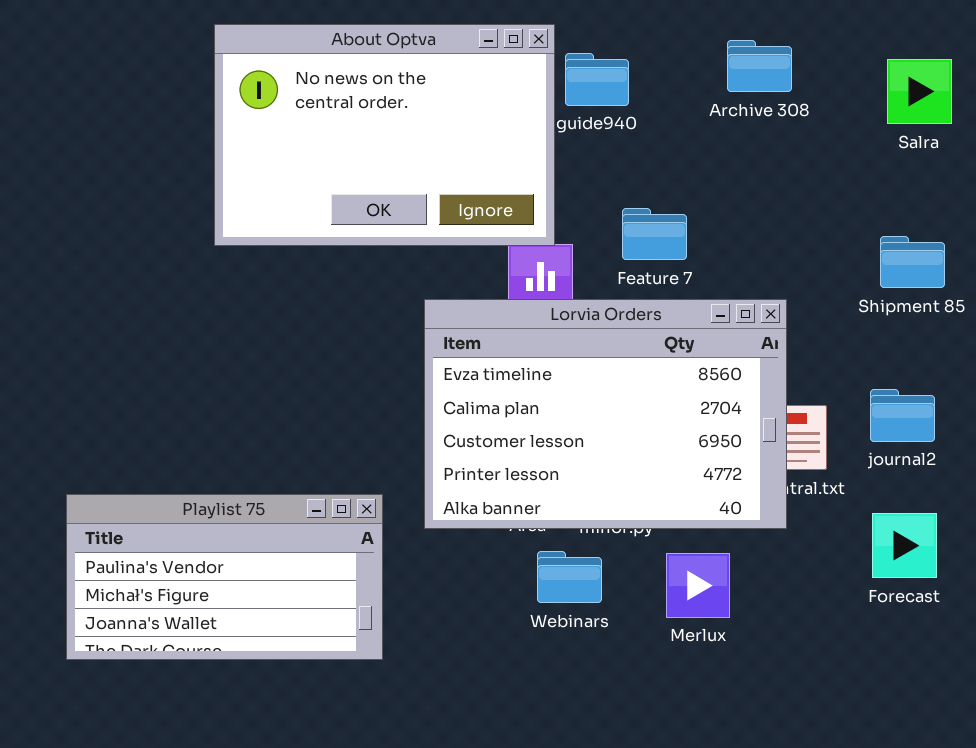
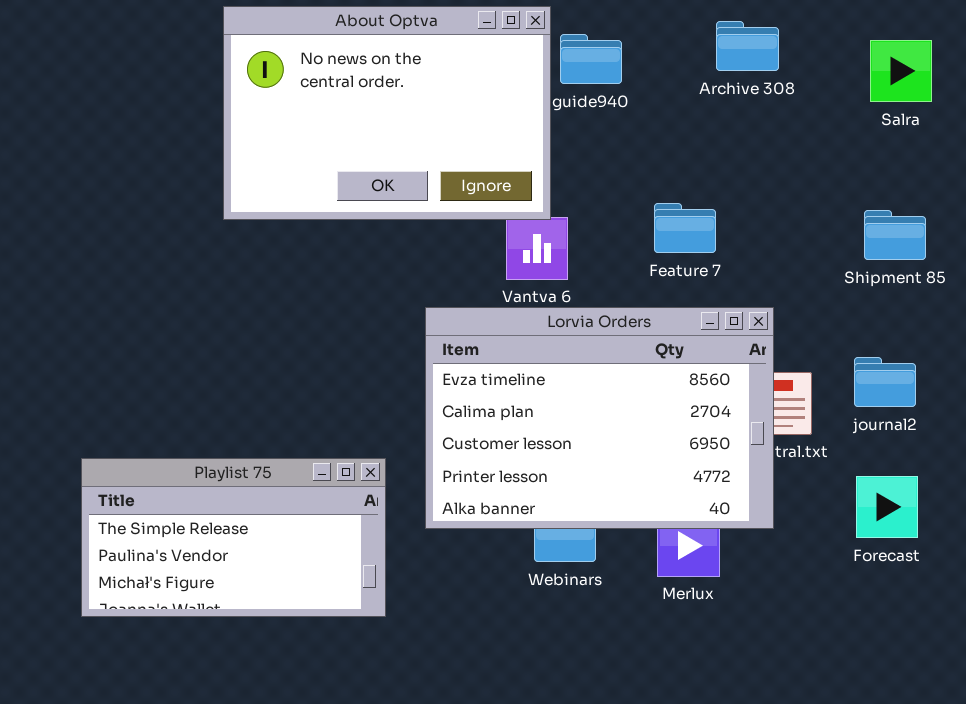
Feature 7: [622,208,687,260] -> [654,203,716,253], moved
Lorvia Orders: [424,299,787,529] -> [425,307,774,529], moved
Playlist 75: [66,494,383,660] -> [81,458,386,617], scrolled up 1 row

